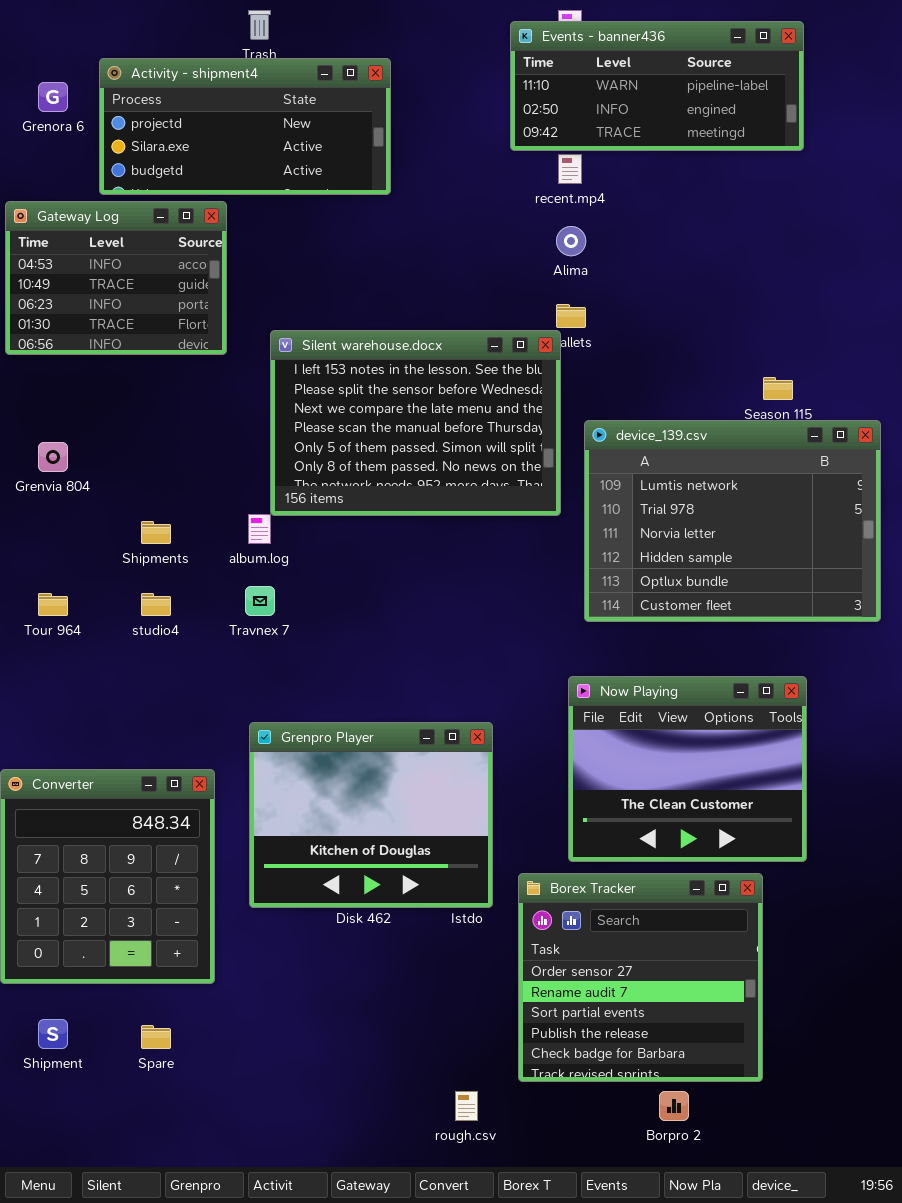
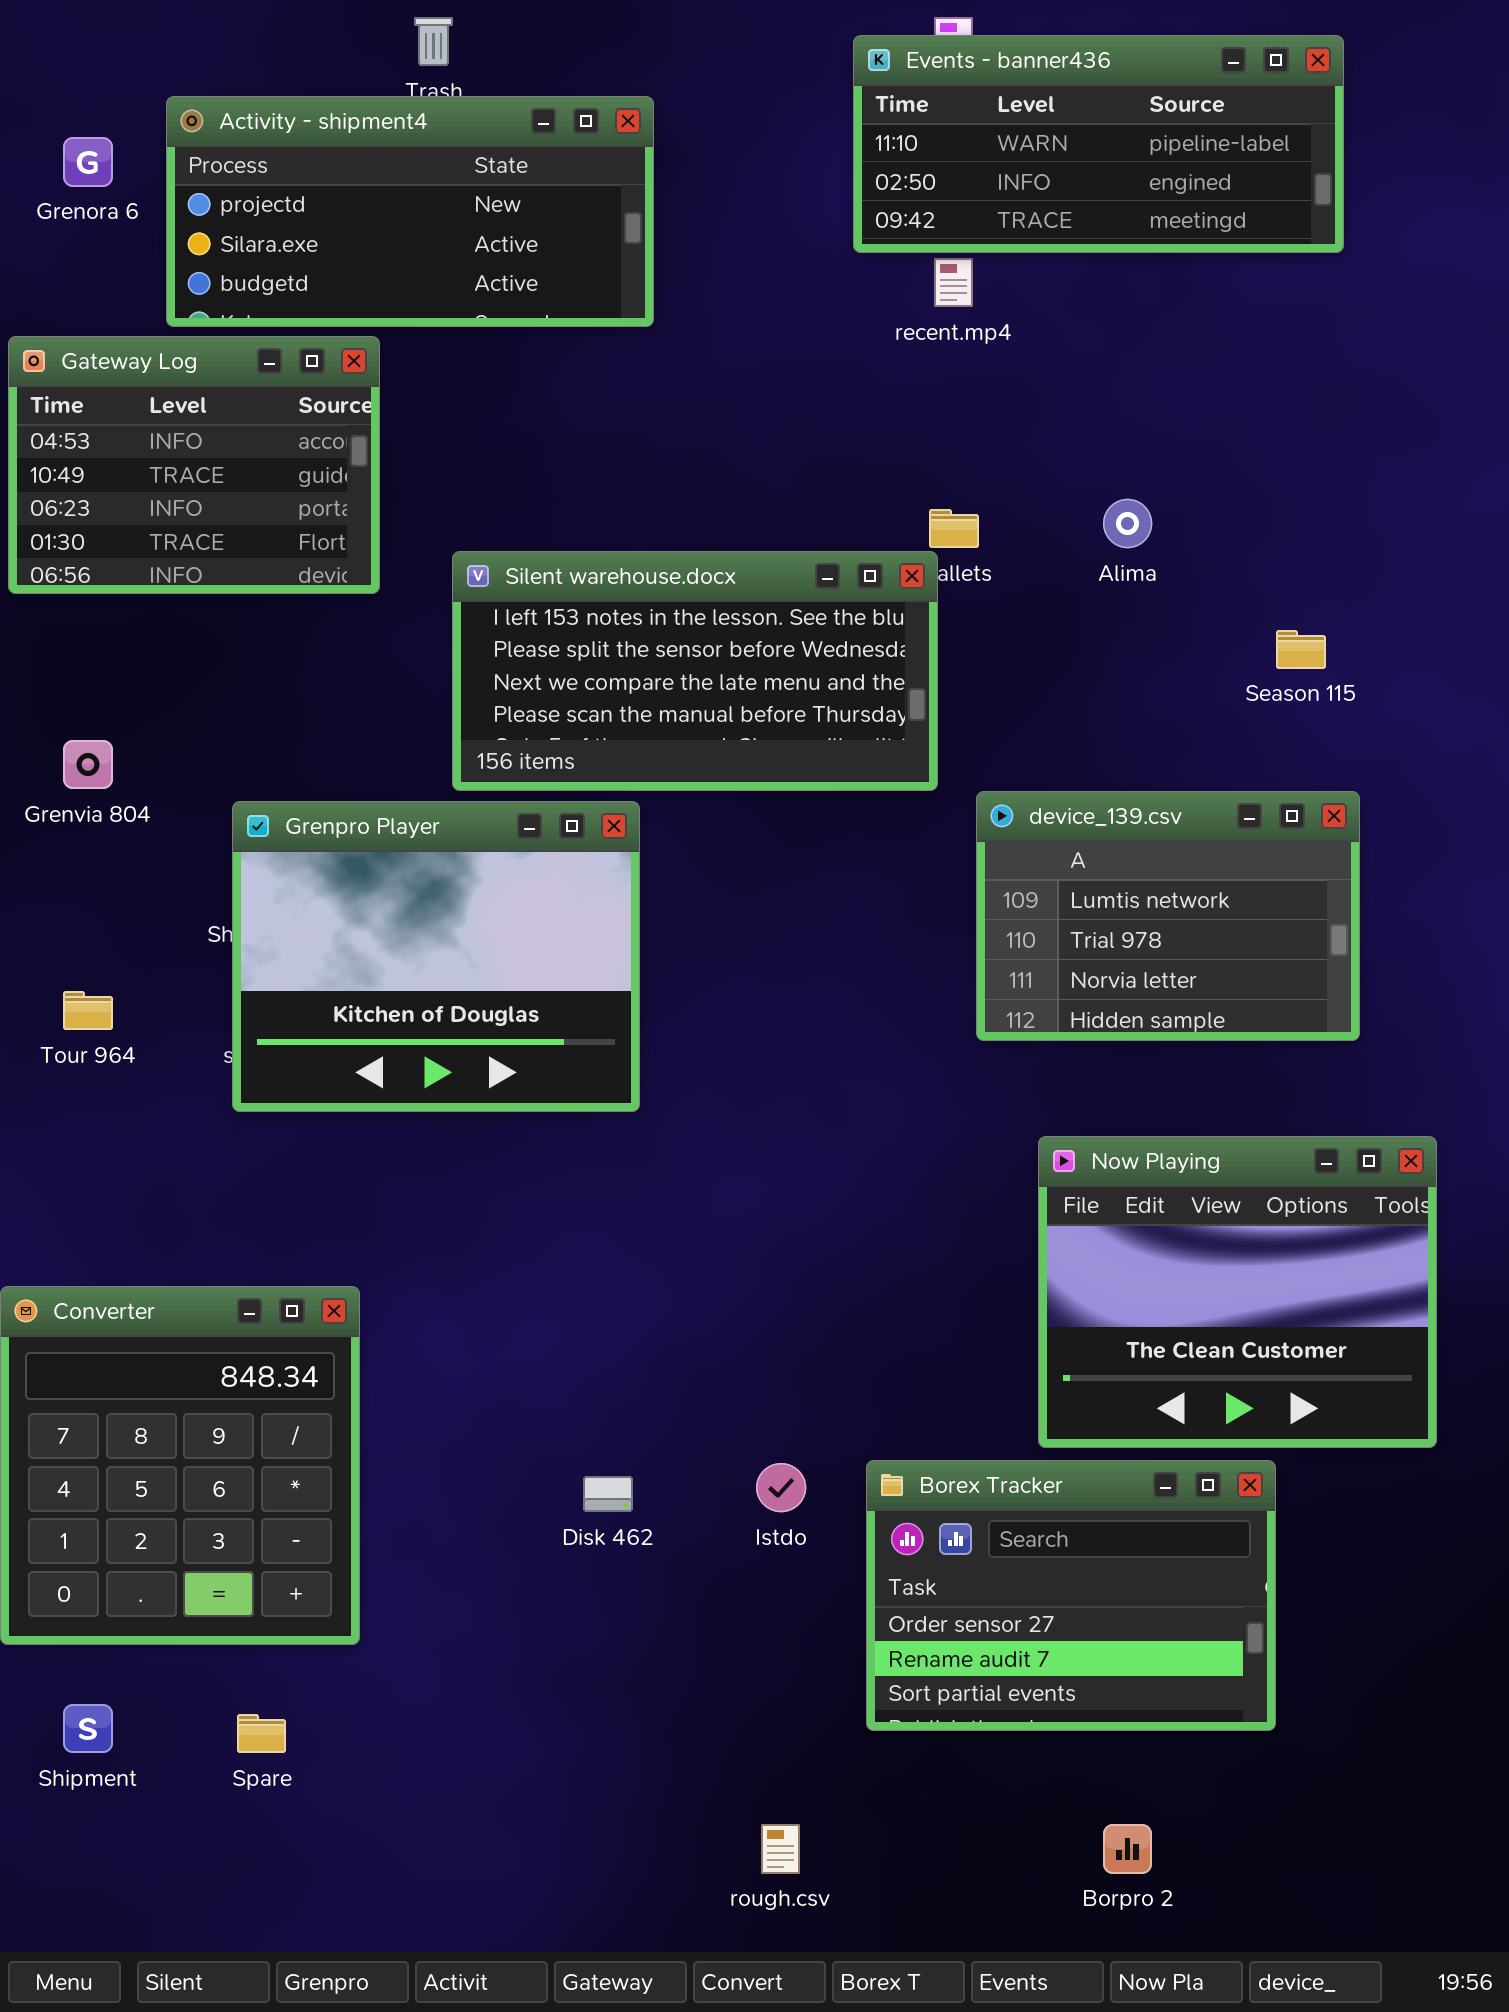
Alima: [556,226,586,256] -> [1103,499,1152,548], moved
Silent warehouse.docx: [270,330,561,516] -> [452,551,938,791], resized
device_139.csv: [584,420,881,622] -> [976,791,1360,1041], resized
Now Playing: [568,676,807,862] -> [1038,1136,1437,1448], moved
Grenpro Player: [249,722,493,908] -> [232,801,640,1112], moved
Borex Tracker: [518,873,763,1082] -> [866,1460,1276,1731], resized

